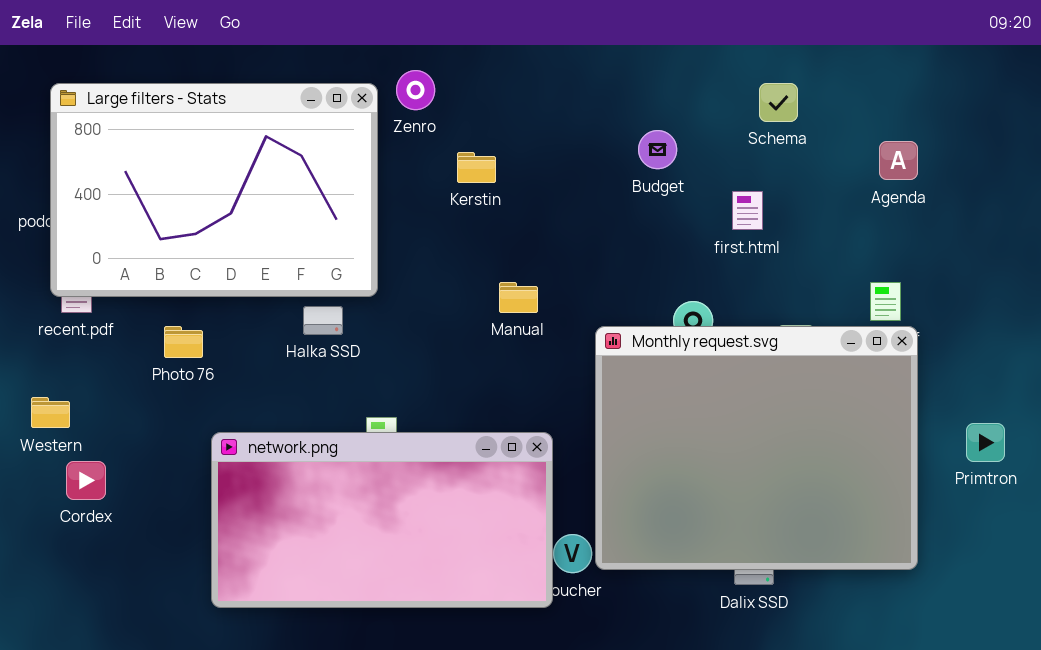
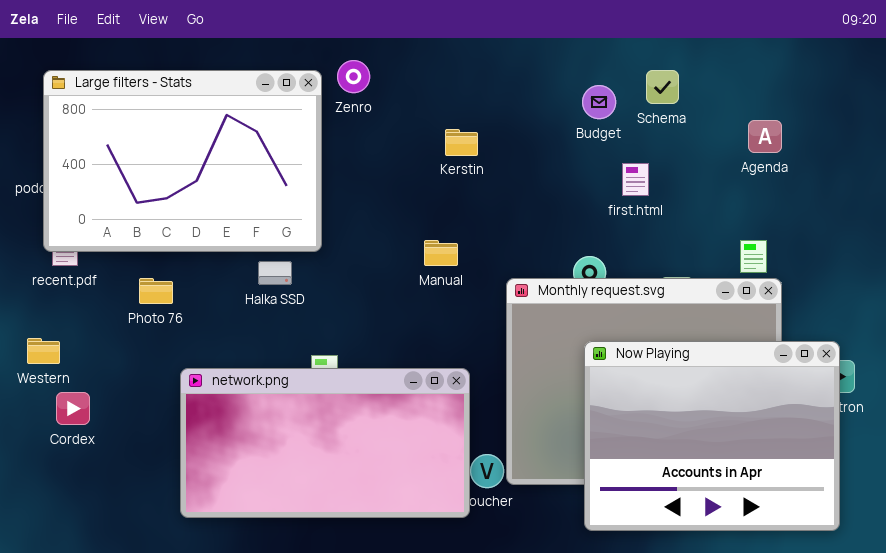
Budget: [638,130,677,169] -> [582,85,616,119], moved
Kerstin: [457,152,496,183] -> [445,129,478,156], moved
Now Playing: none -> [584,341,840,531], opened

